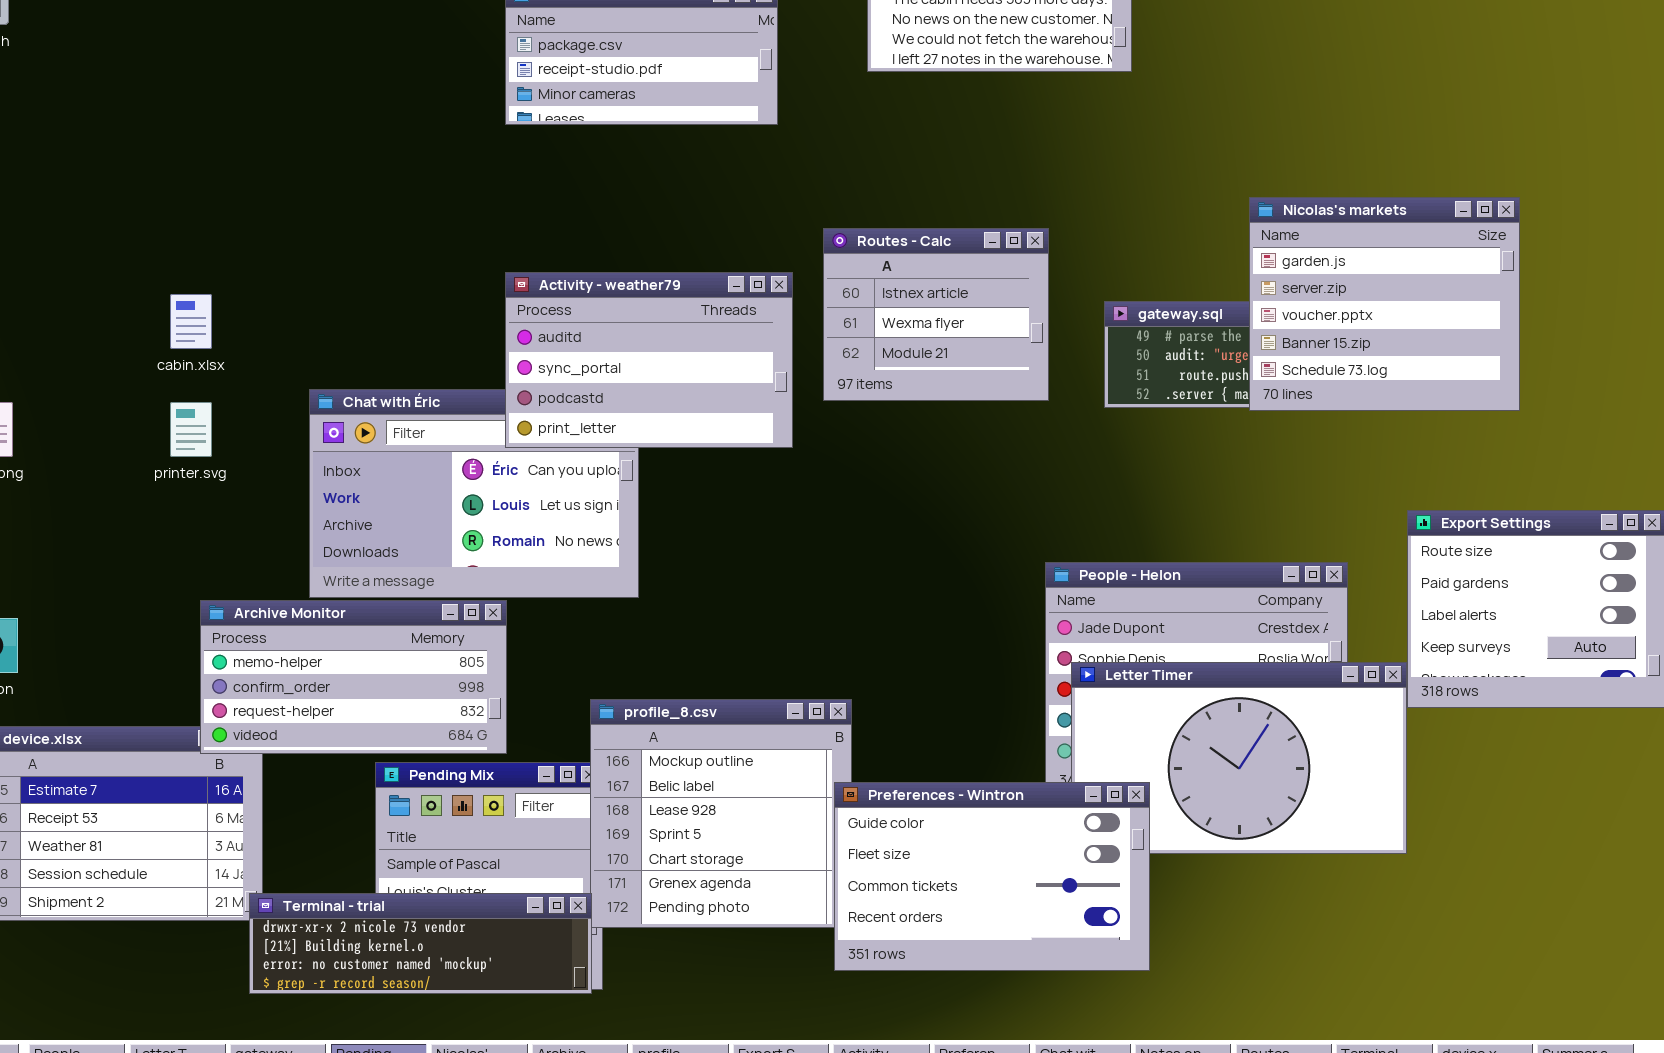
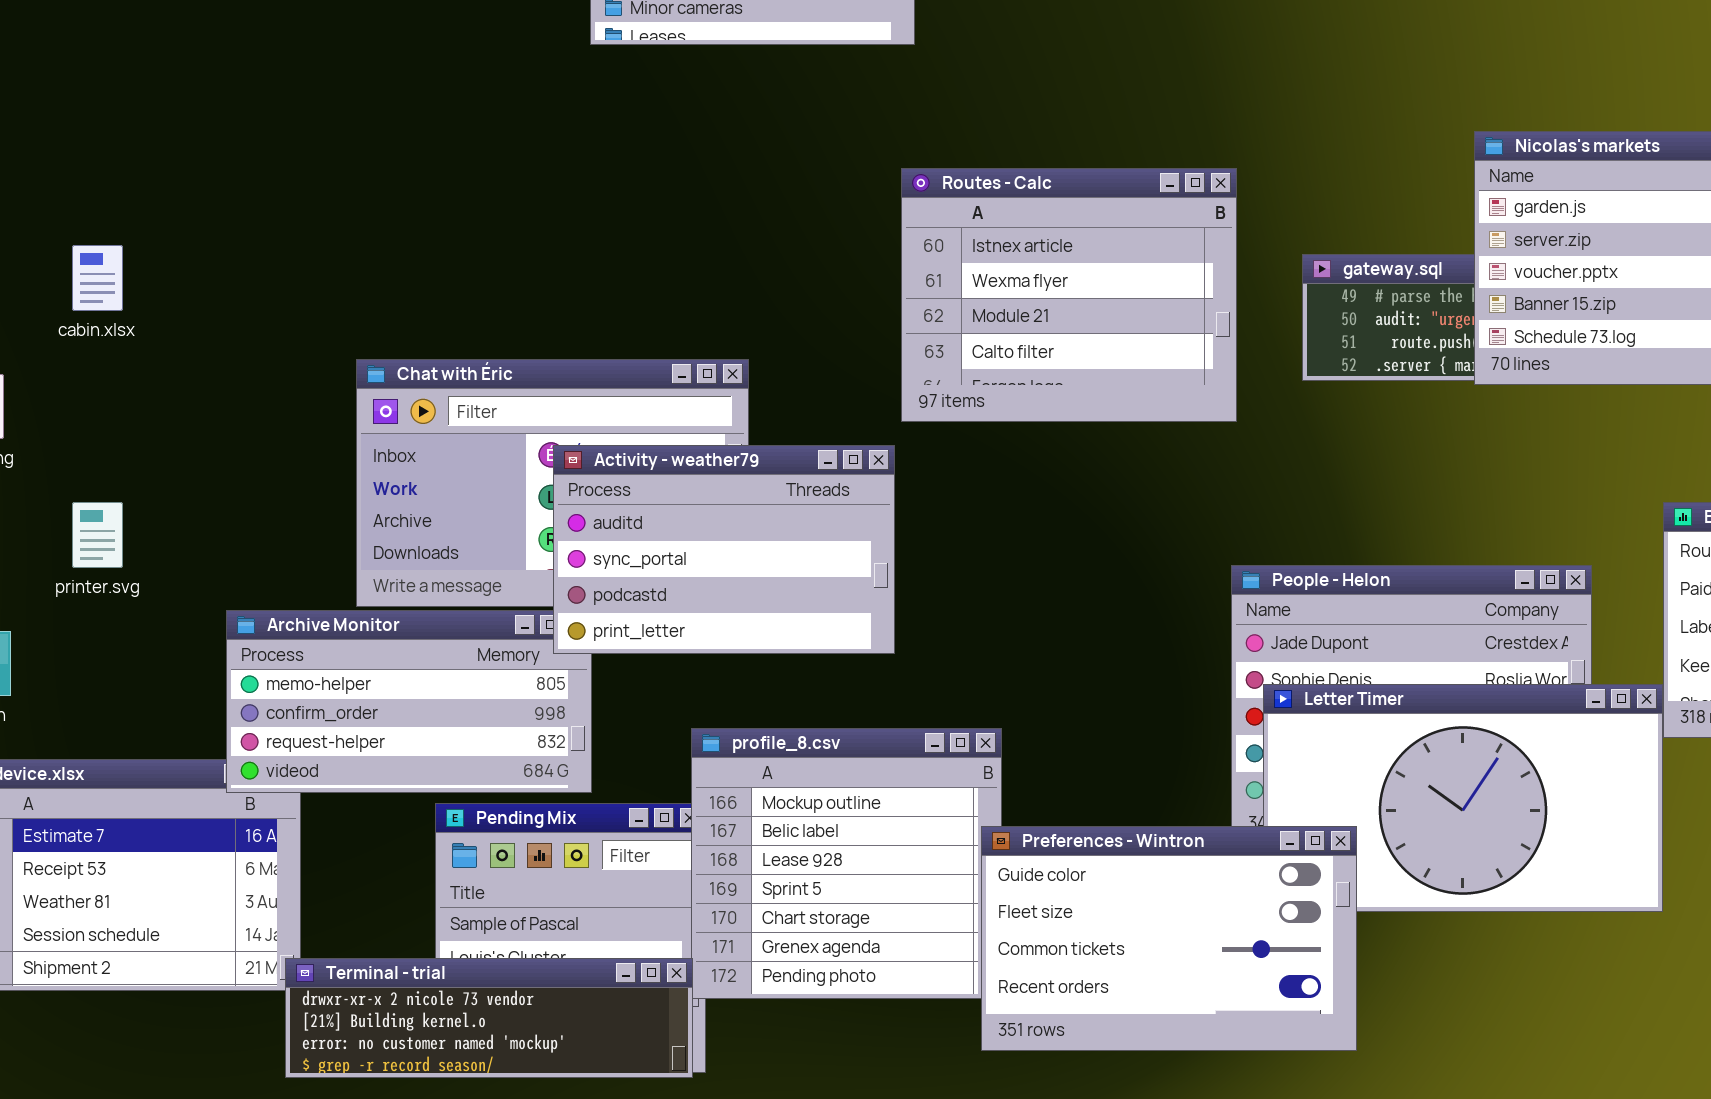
Routes - Calc: [823,228,1049,401] -> [901,168,1237,422], resized
Activity - weather79: [505,272,793,448] -> [553,445,895,654], moved
cabin.xlsx: [170,294,212,349] -> [72,245,123,311], moved
printer.svg: [170,402,212,457] -> [72,502,123,568], moved

